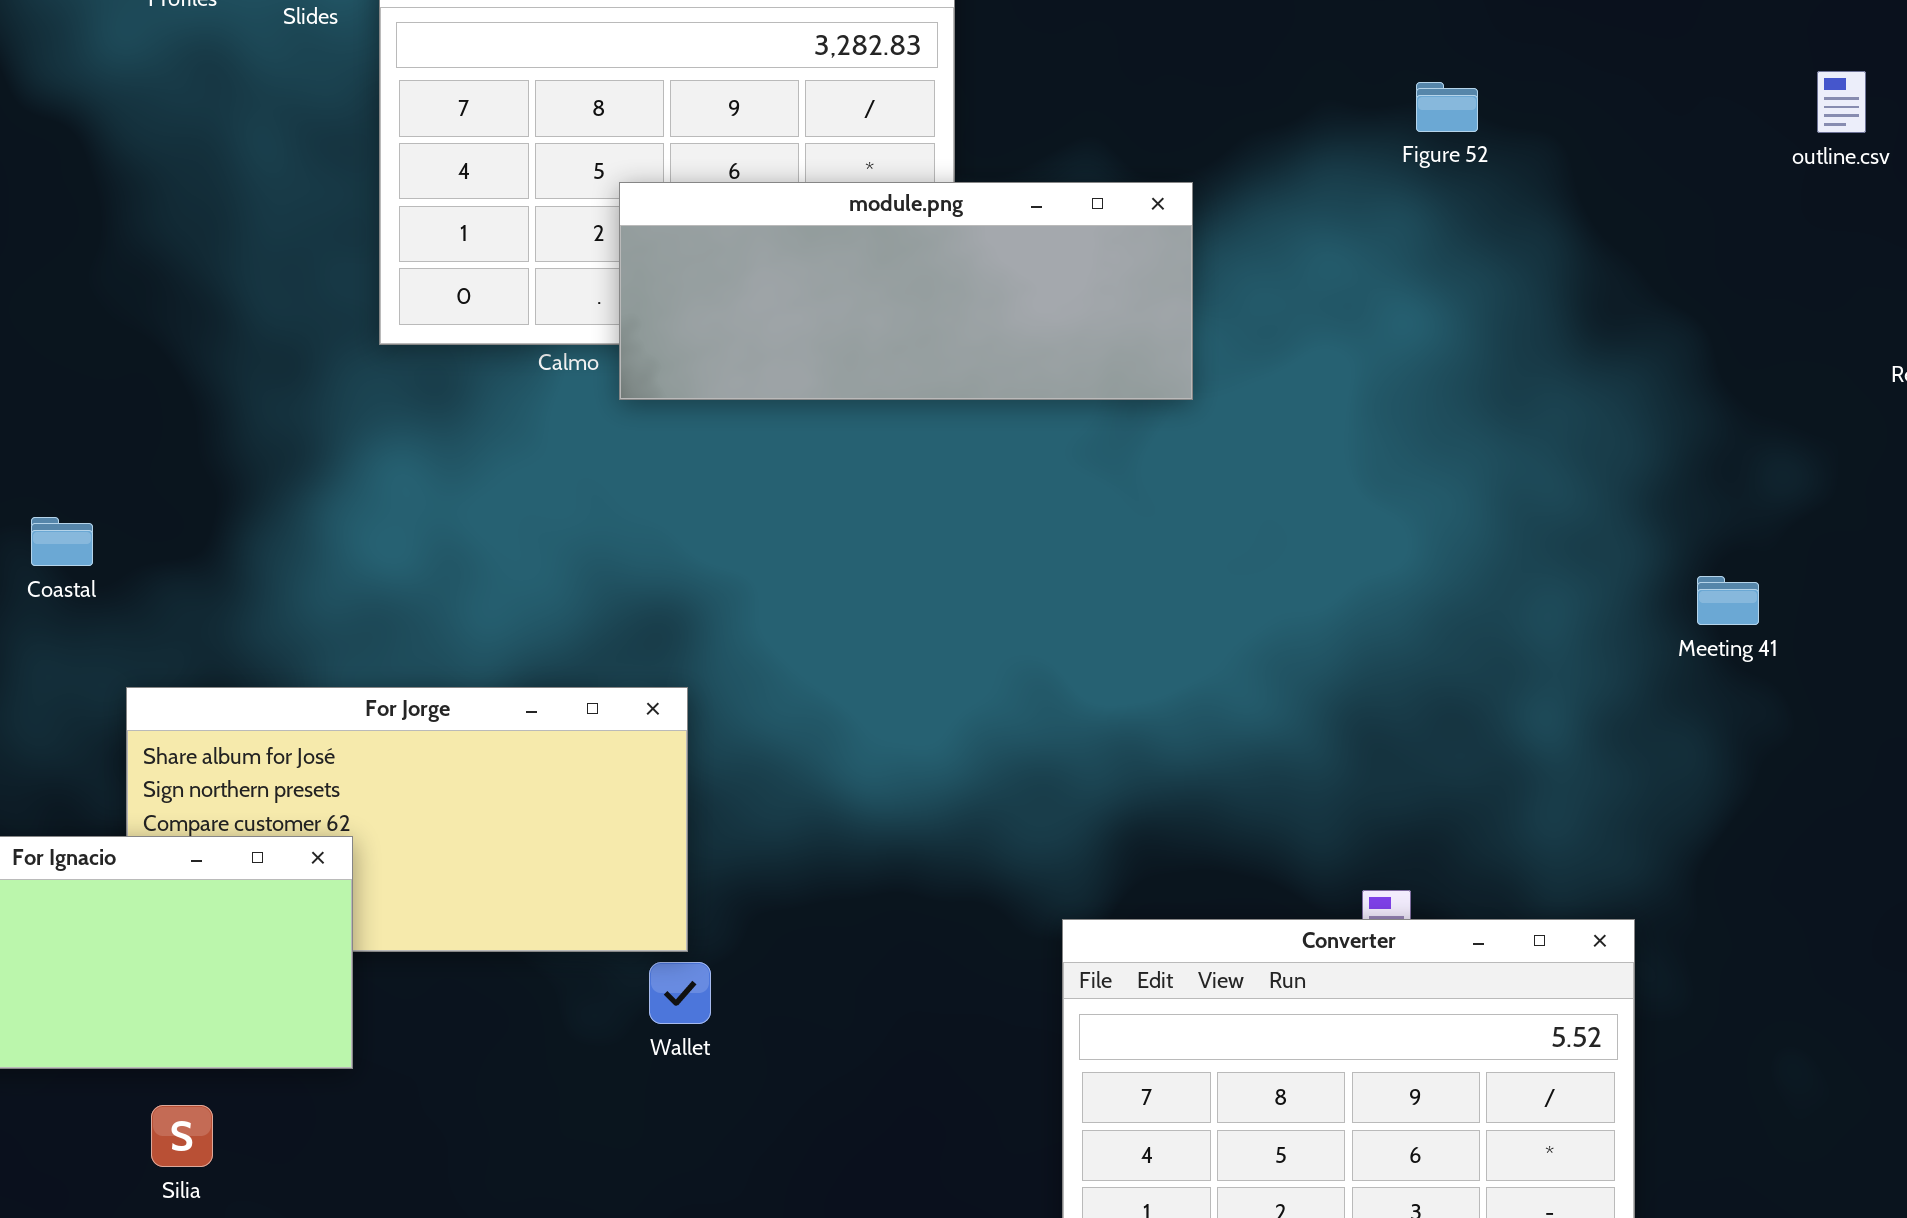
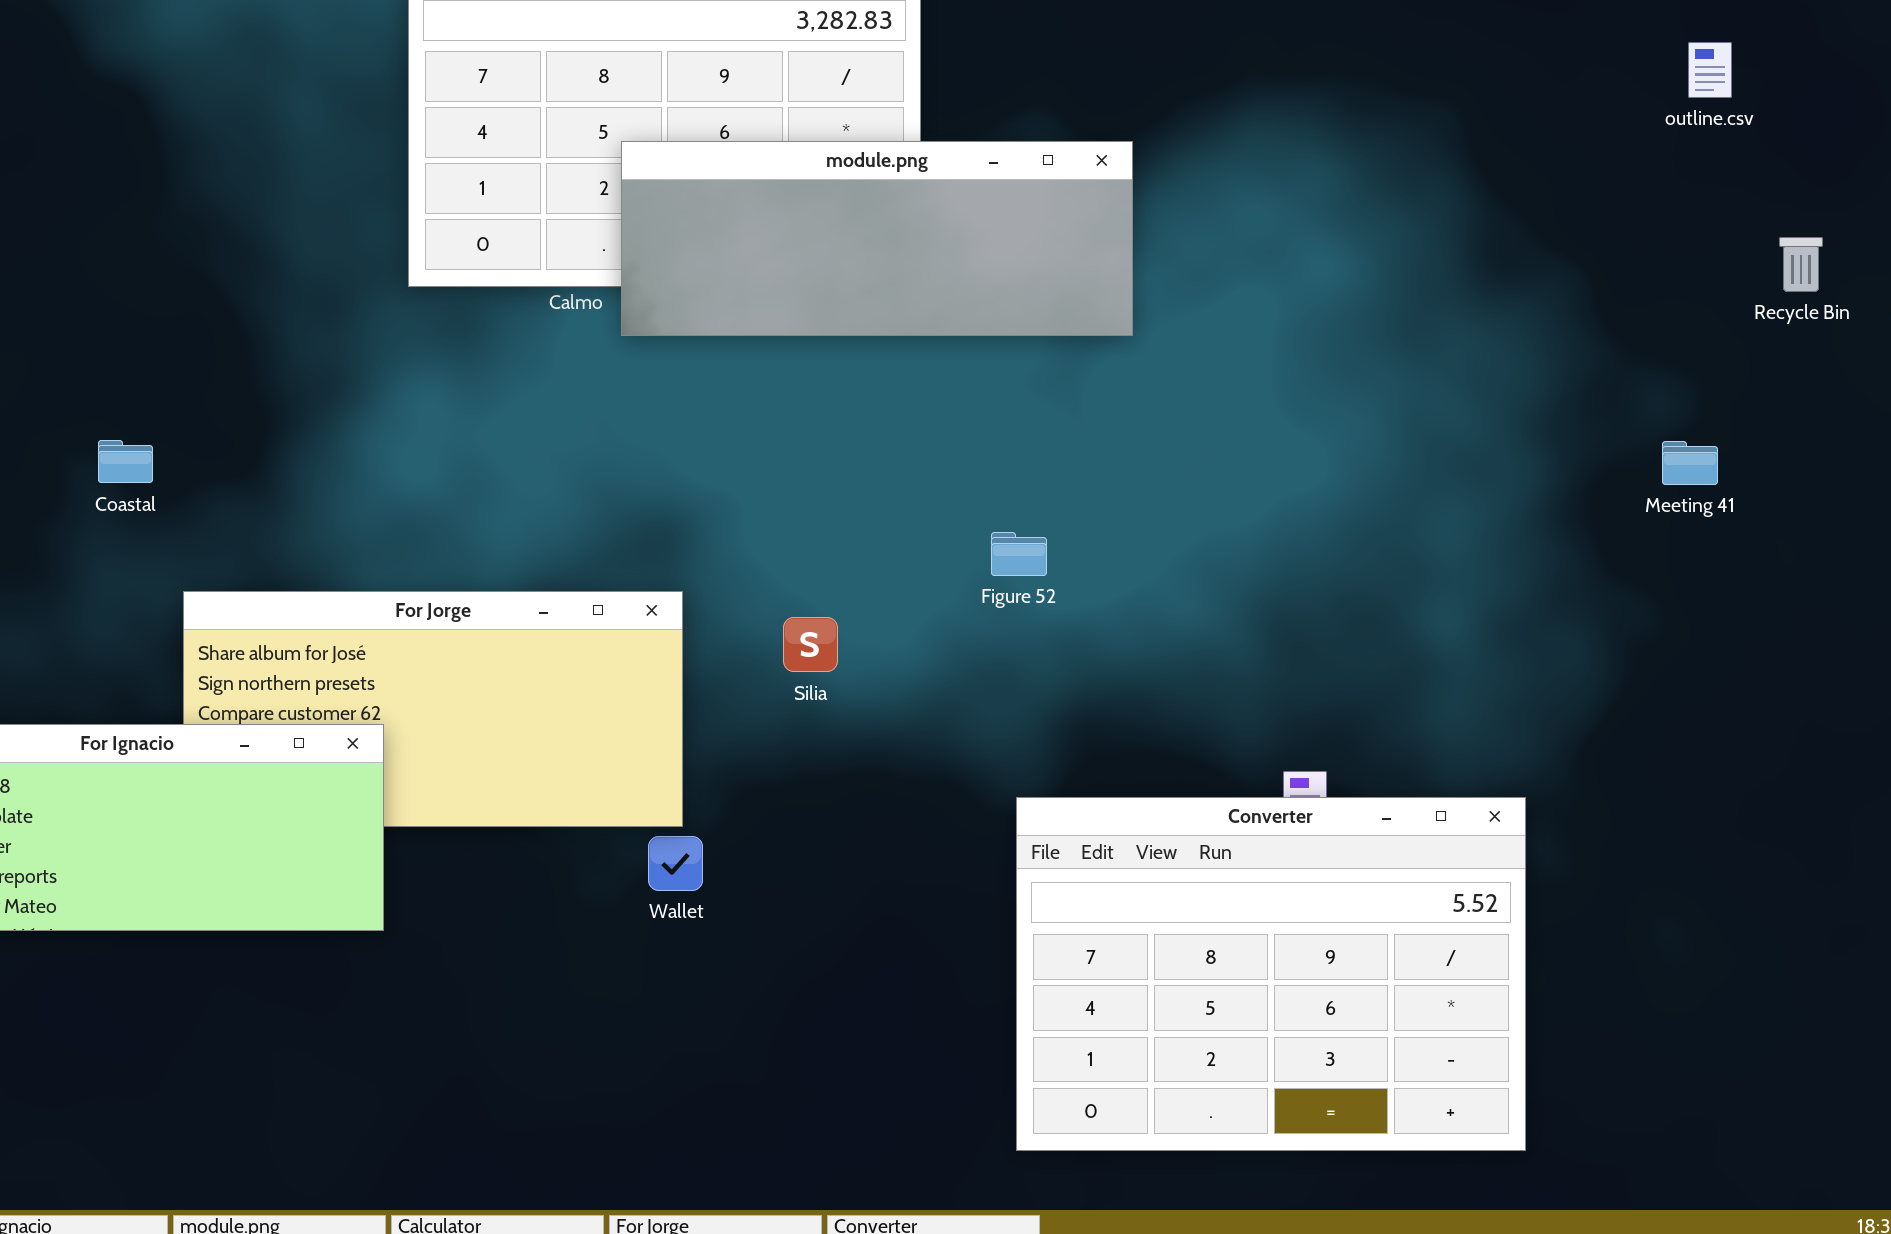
Figure 52: [1416,82,1478,132] -> [991,532,1047,576], moved
Meeting 41: [1697,576,1759,625] -> [1662,441,1718,485], moved
Silia: [151,1105,213,1167] -> [783,617,838,672], moved

